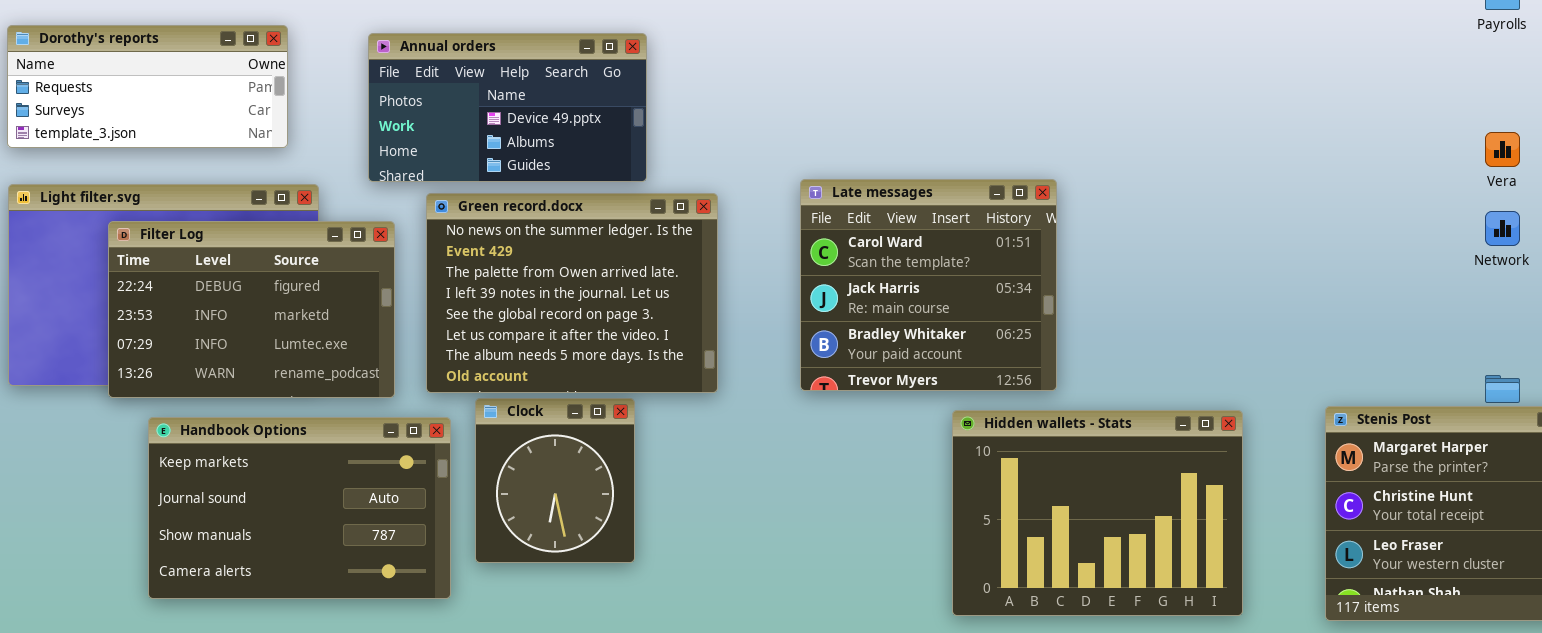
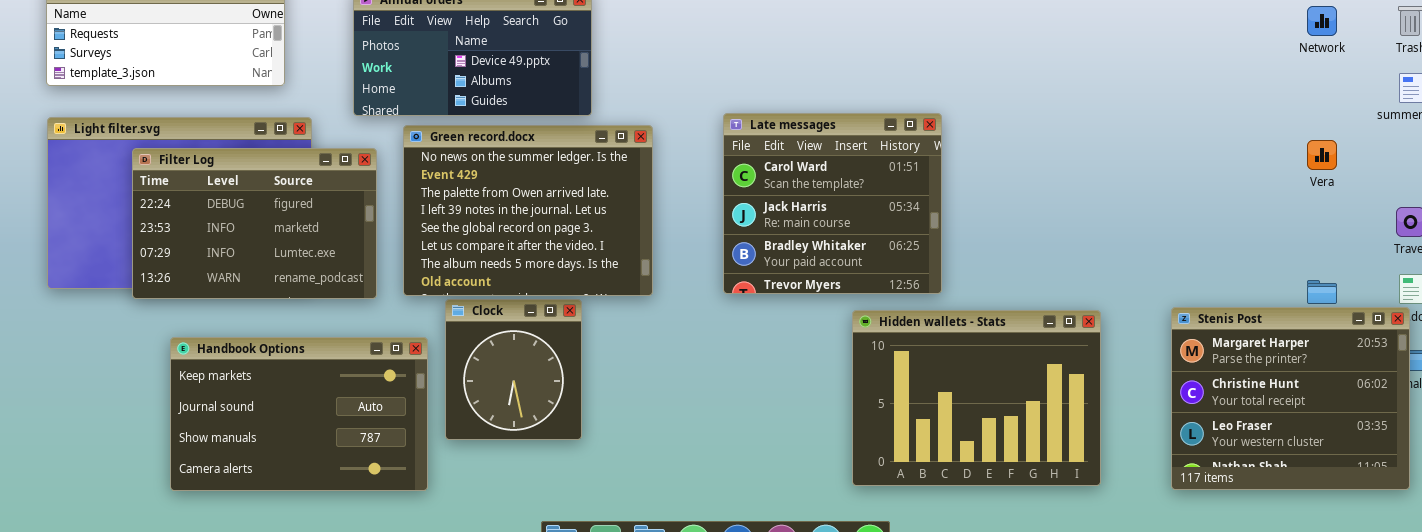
Vera: [1485,132,1520,167] -> [1307,140,1337,170], moved
Network: [1485,211,1520,246] -> [1307,6,1337,36], moved
Handbook Options: [148,417,451,599] -> [170,337,428,491], moved

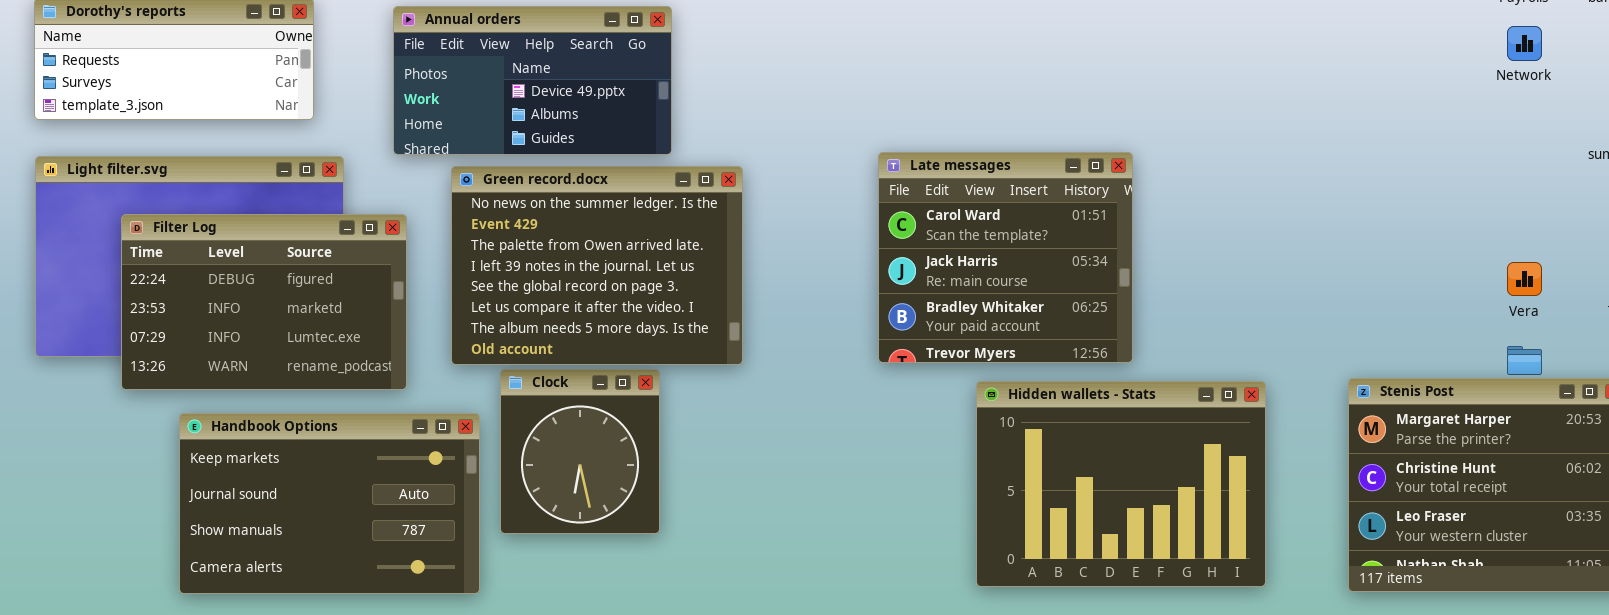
Late messages: [723,113,942,294] -> [878,152,1133,363], moved
Vera: [1307,140,1337,170] -> [1507,262,1542,296], moved
Filter Log: [132,148,377,299] -> [121,214,407,390], moved

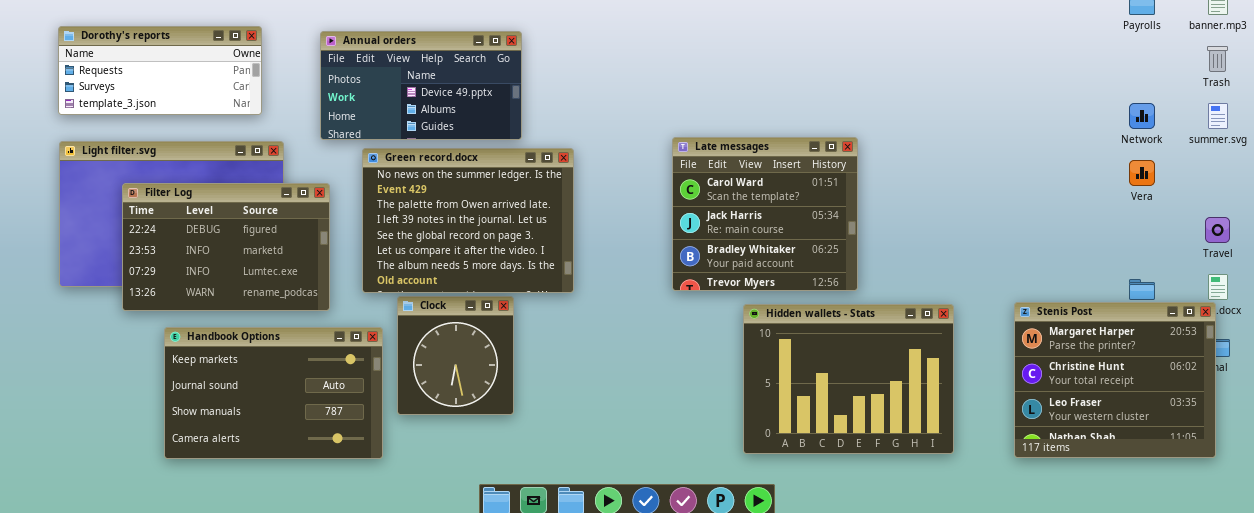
Network: [1507,26,1542,61] -> [1129,103,1155,129], moved
Vera: [1507,262,1542,296] -> [1129,160,1155,186], moved

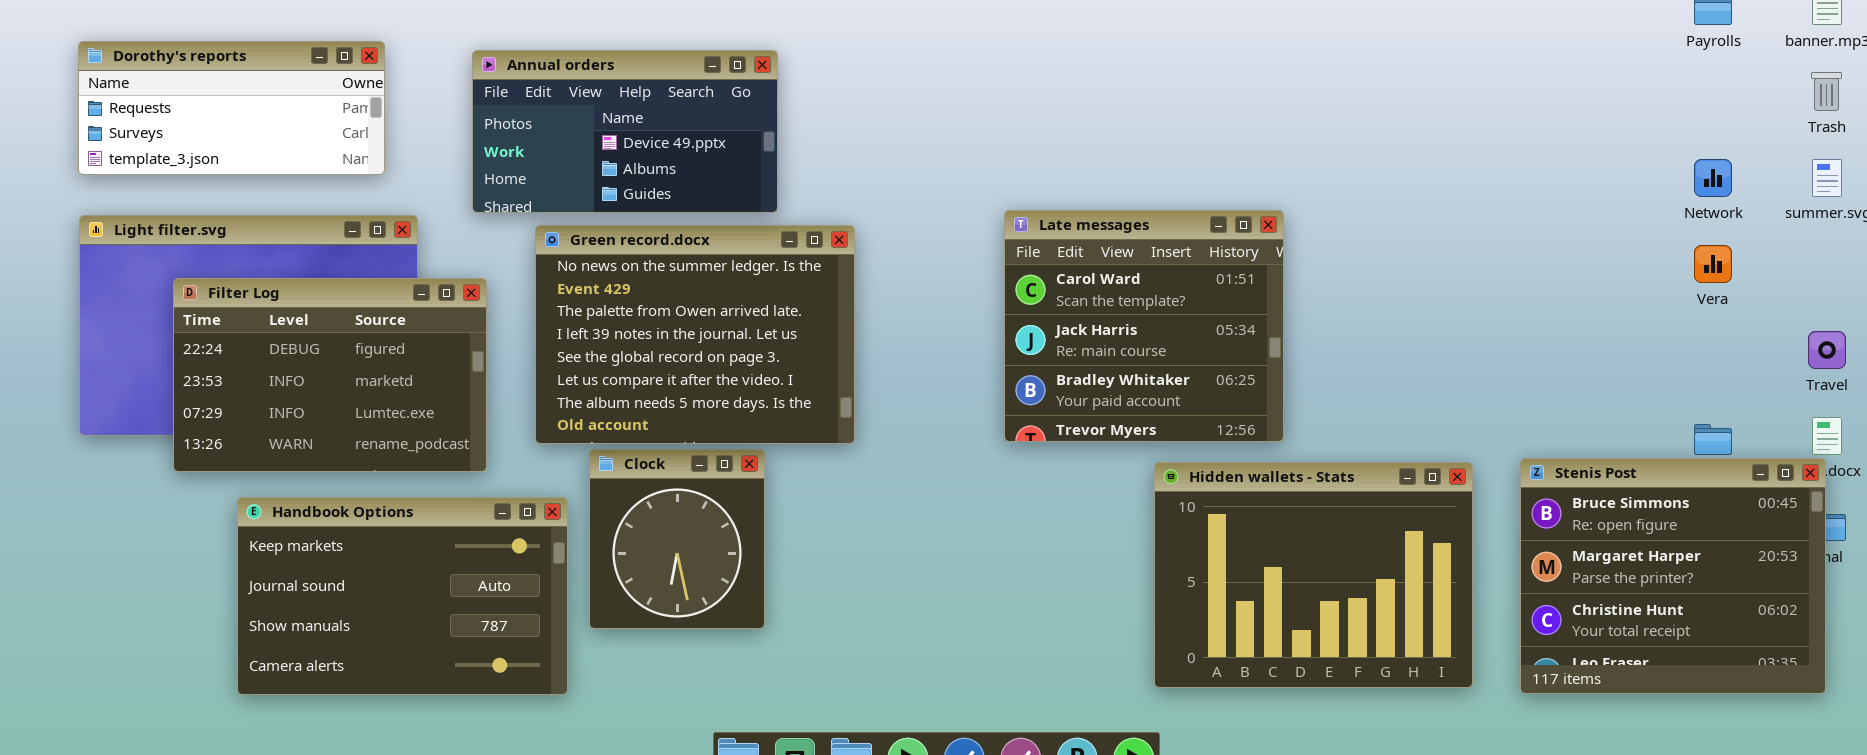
Stenis Post: [1014,302,1216,458] -> [1520,458,1826,694], scrolled up 1 row
Hidden wallets - Stats: [743,304,954,454] -> [1154,462,1473,688], moved

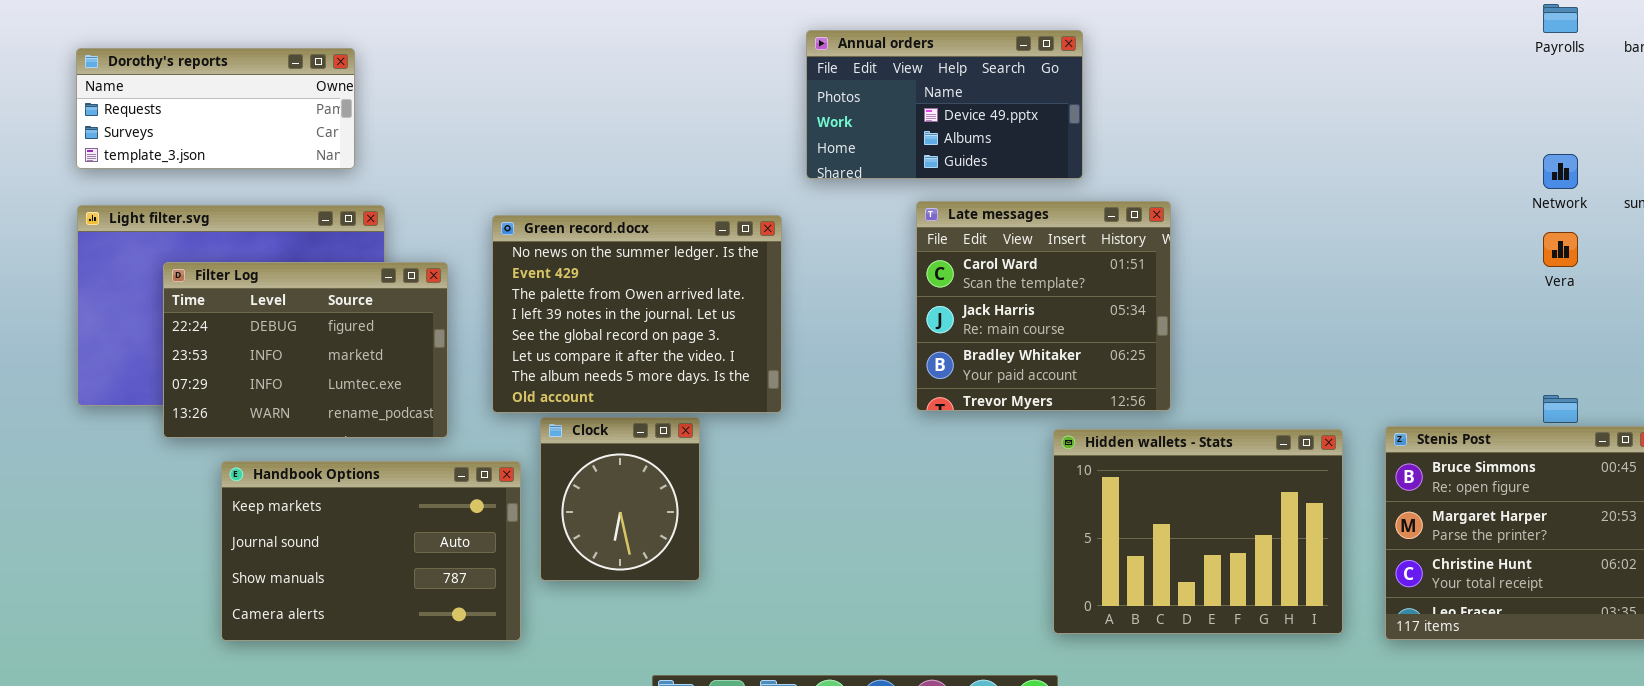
Annual orders: [472,50,778,213] -> [806,30,1083,179], moved

